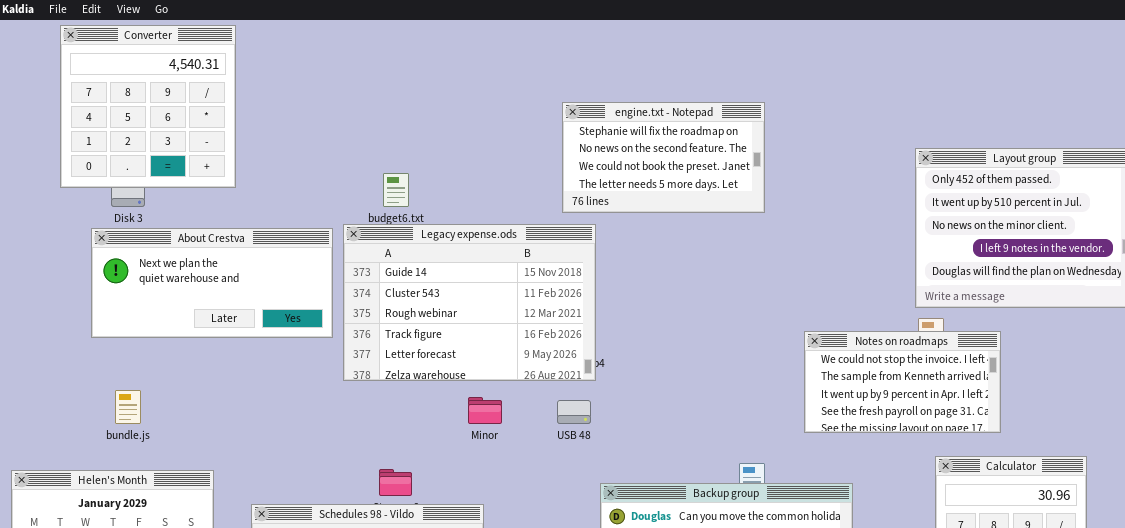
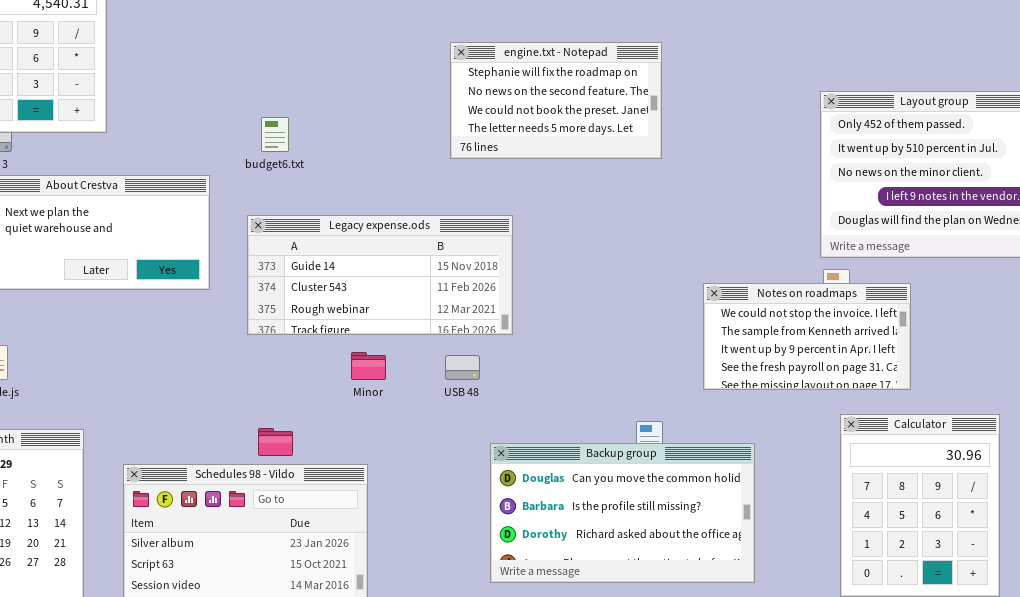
Legacy expense.ods: [343,224,596,381] -> [247,215,513,335], moved, resized

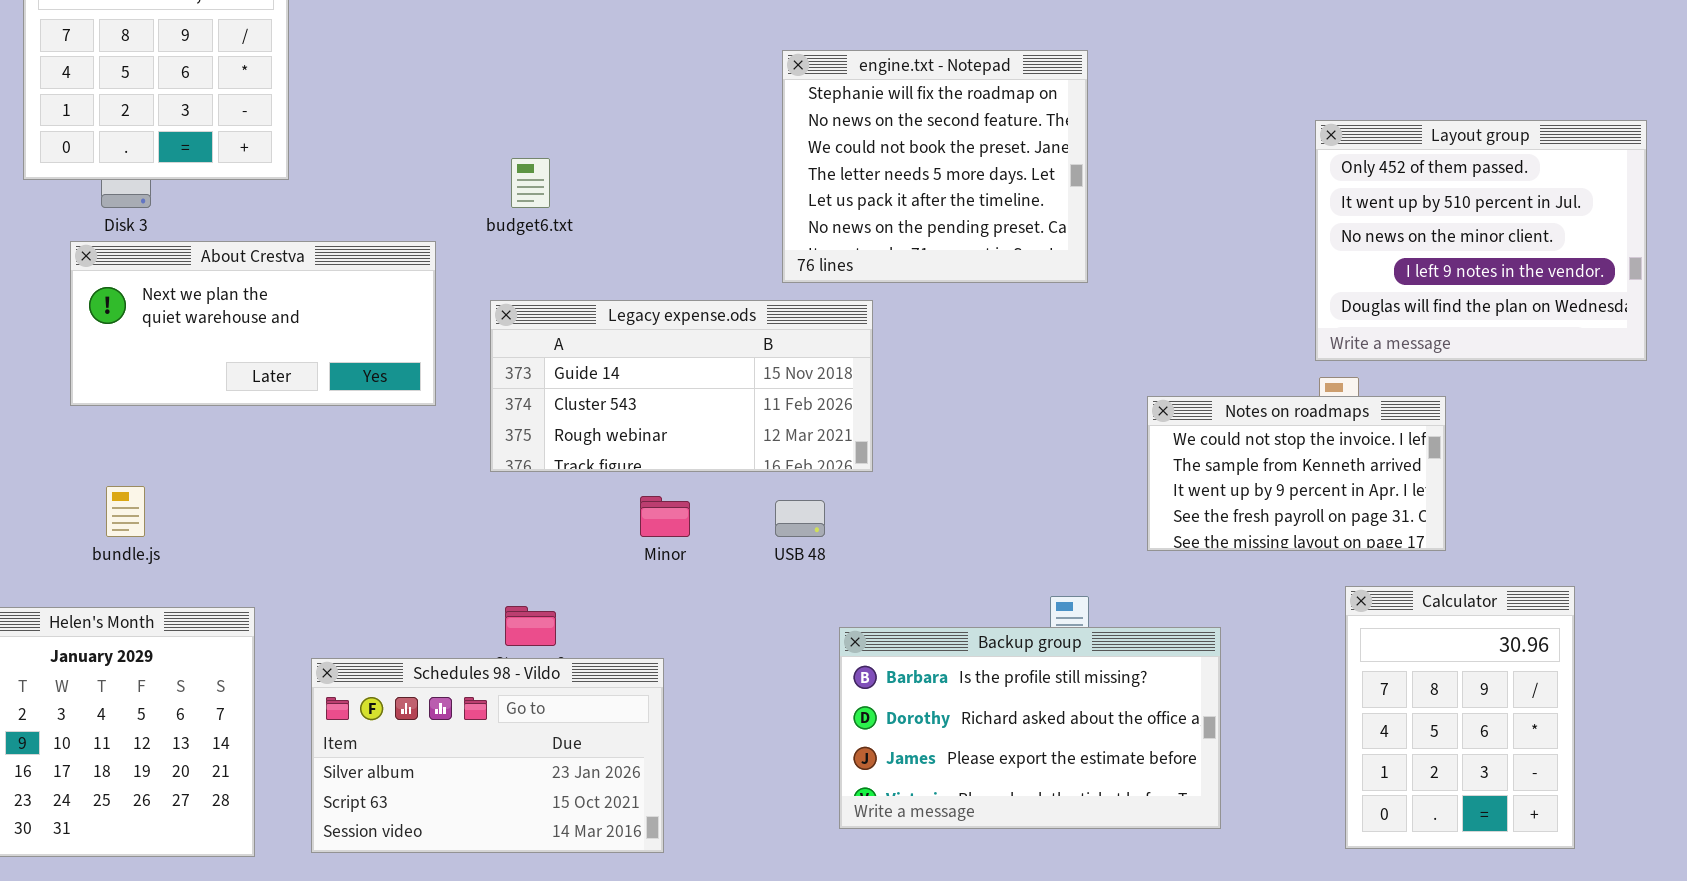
engine.txt - Notepad: [450,42,662,159] -> [782,50,1088,283], resized
Backup group: [490,443,755,583] -> [839,627,1221,829], scrolled down 1 row

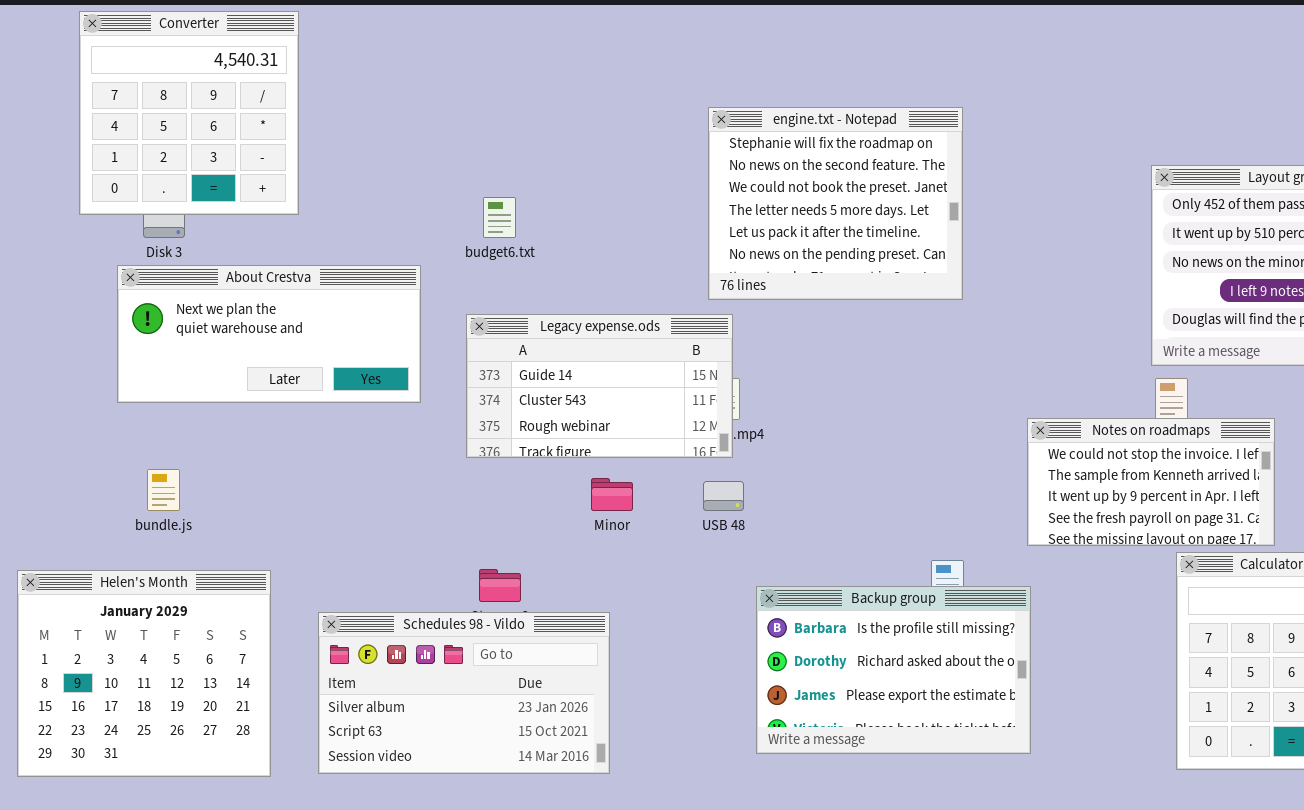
Legacy expense.ods: [490,300,873,472] -> [466,314,733,458], resized
Notes on roadmaps: [1147,396,1446,551] -> [1027,418,1275,546], moved
Backup group: [839,627,1221,829] -> [756,586,1031,754], resized

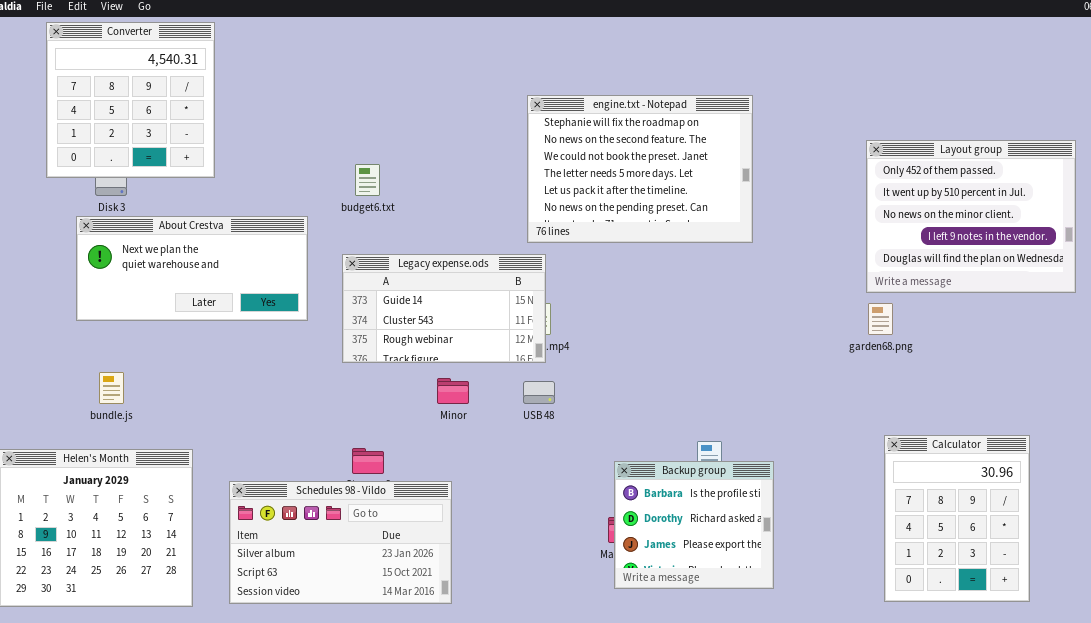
engine.txt - Notepad: [708,107,963,300] -> [527,95,753,243], resized
Notes on roadmaps: [1027,418,1275,546] -> none, closed
Backup group: [756,586,1031,754] -> [614,461,774,589], resized

